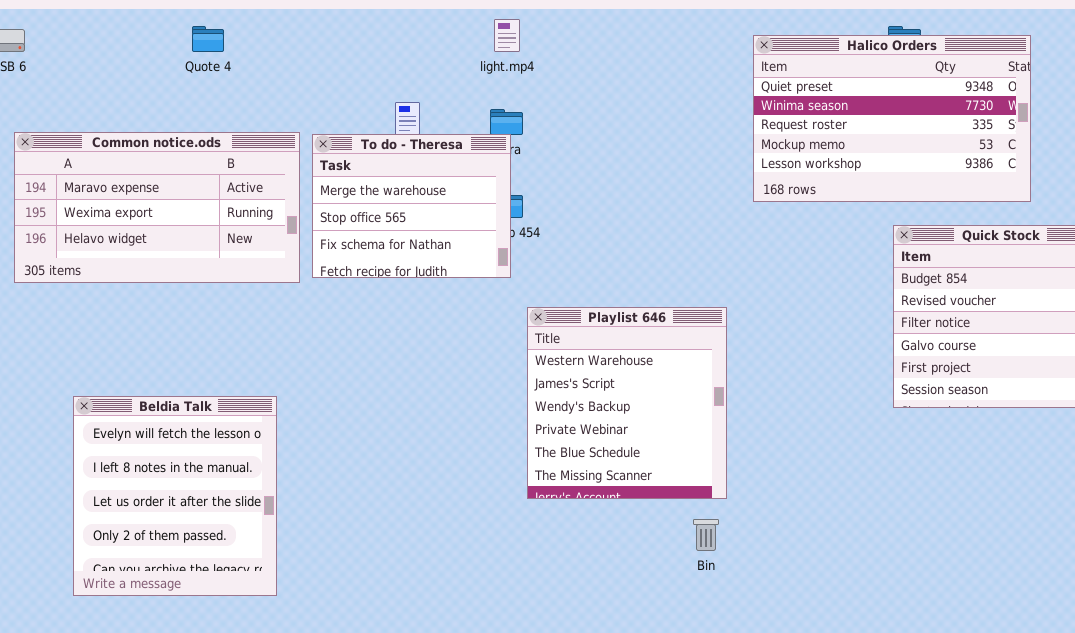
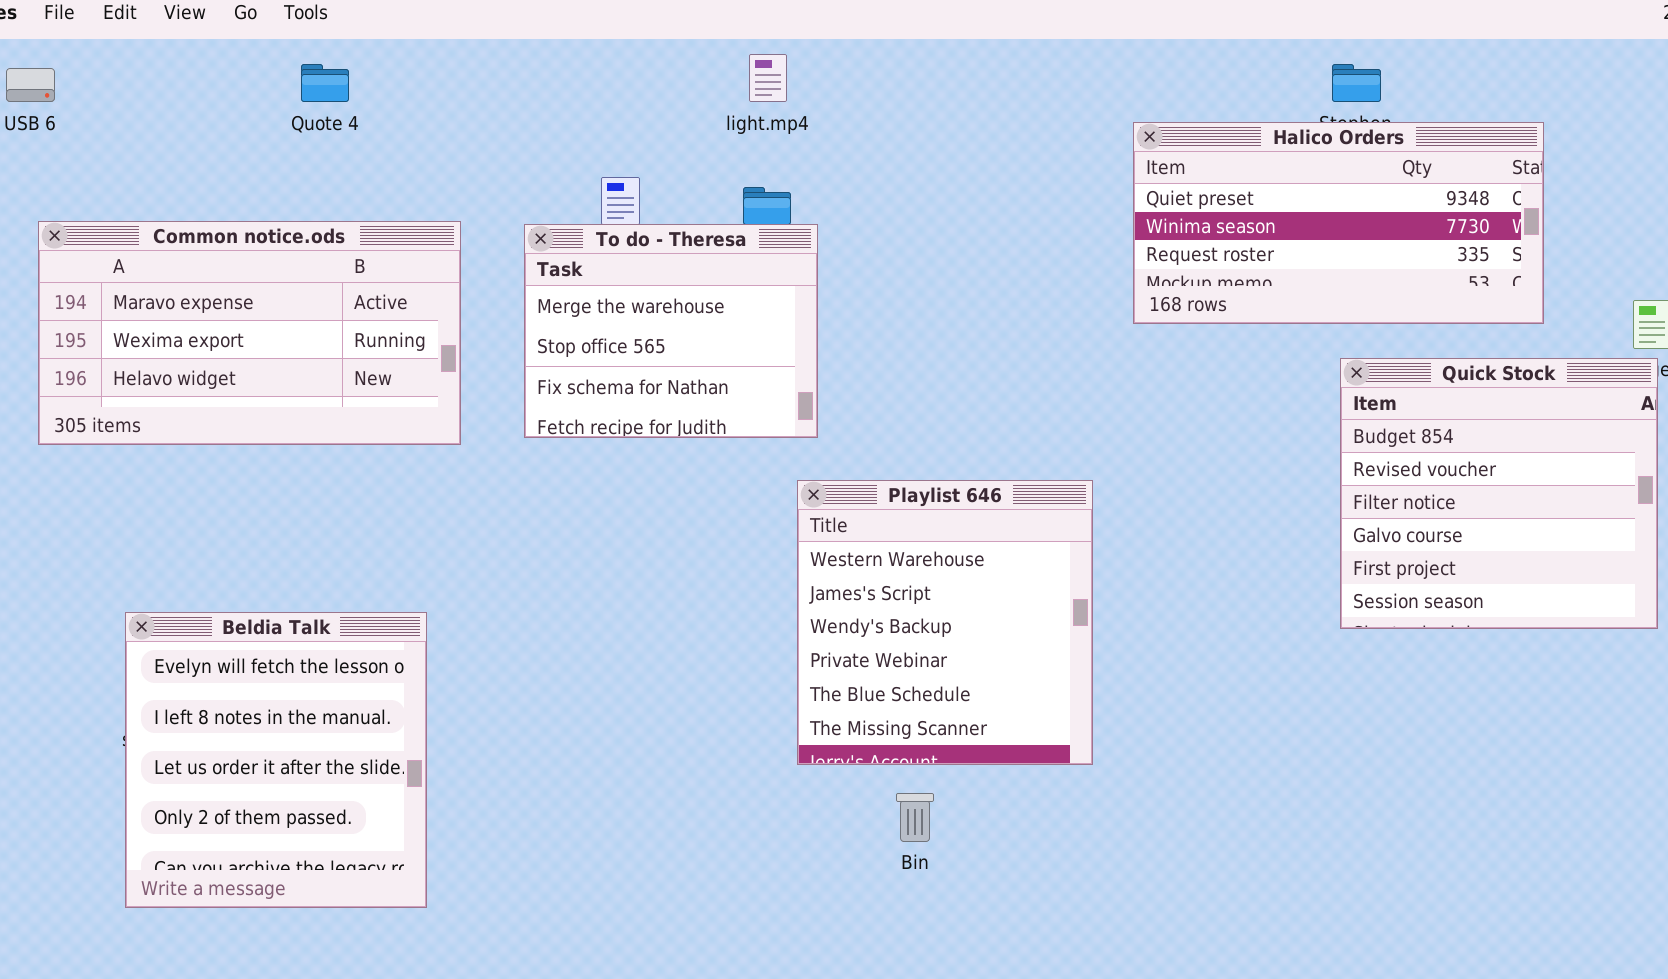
Halico Orders: [753,35,1031,202] -> [1133,122,1544,324], resized
To do - Theresa: [312,134,511,278] -> [524,224,818,438], moved
Bin: [693,519,719,551] -> [896,793,934,842], moved

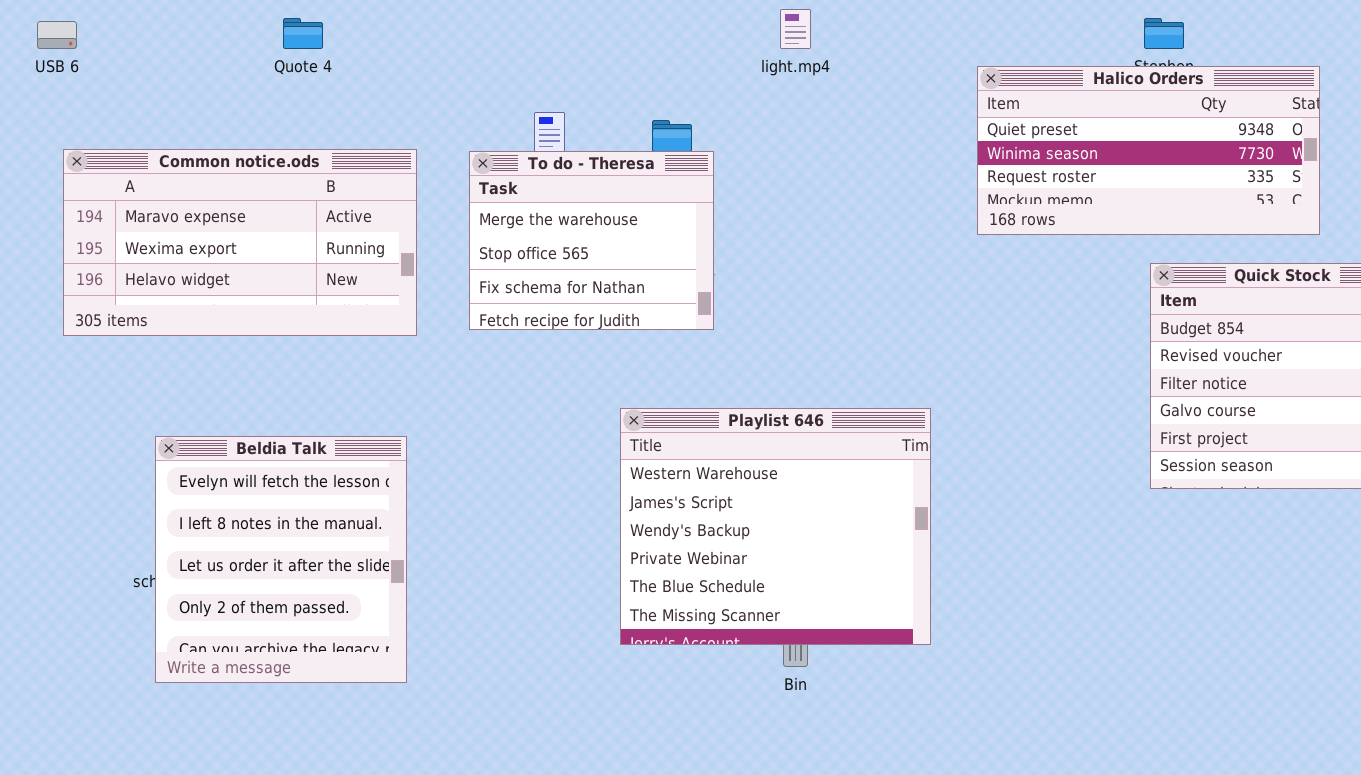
light.mp4: [749,54,787,102] -> [780,9,811,49], moved
Playlist 646: [797,480,1093,765] -> [620,408,931,645], moved, resized
Beldia Talk: [125,612,427,908] -> [155,436,407,683], moved

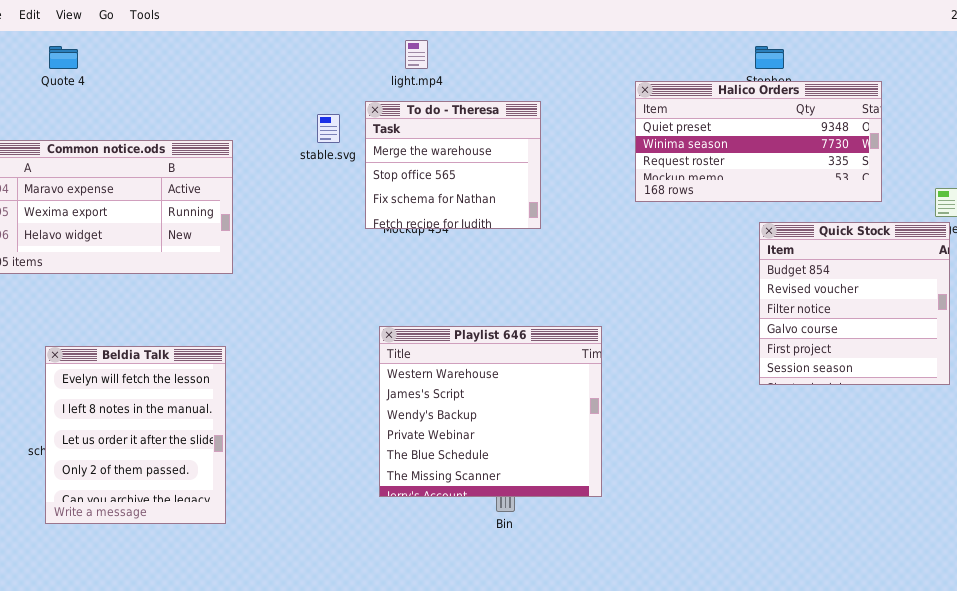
light.mp4: [780,9,811,49] -> [405,40,428,69], moved
Quote 4: [283,18,323,49] -> [49,46,78,69], moved
To do - Theresa: [469,151,714,330] -> [365,101,541,229], moved

